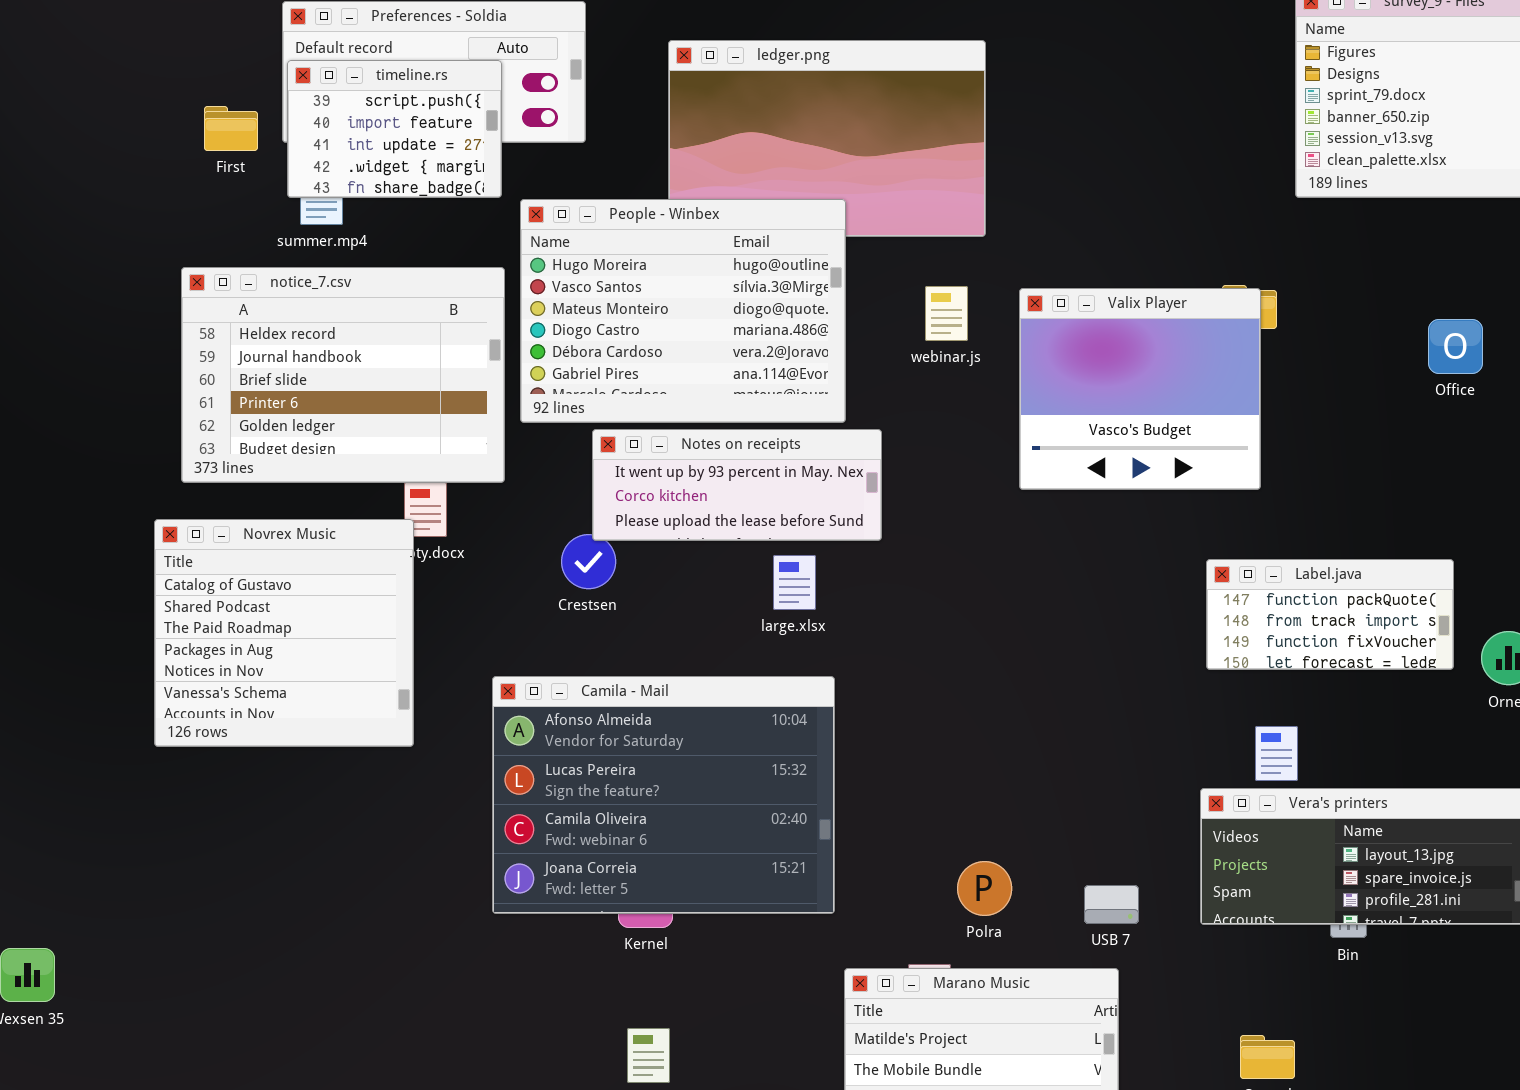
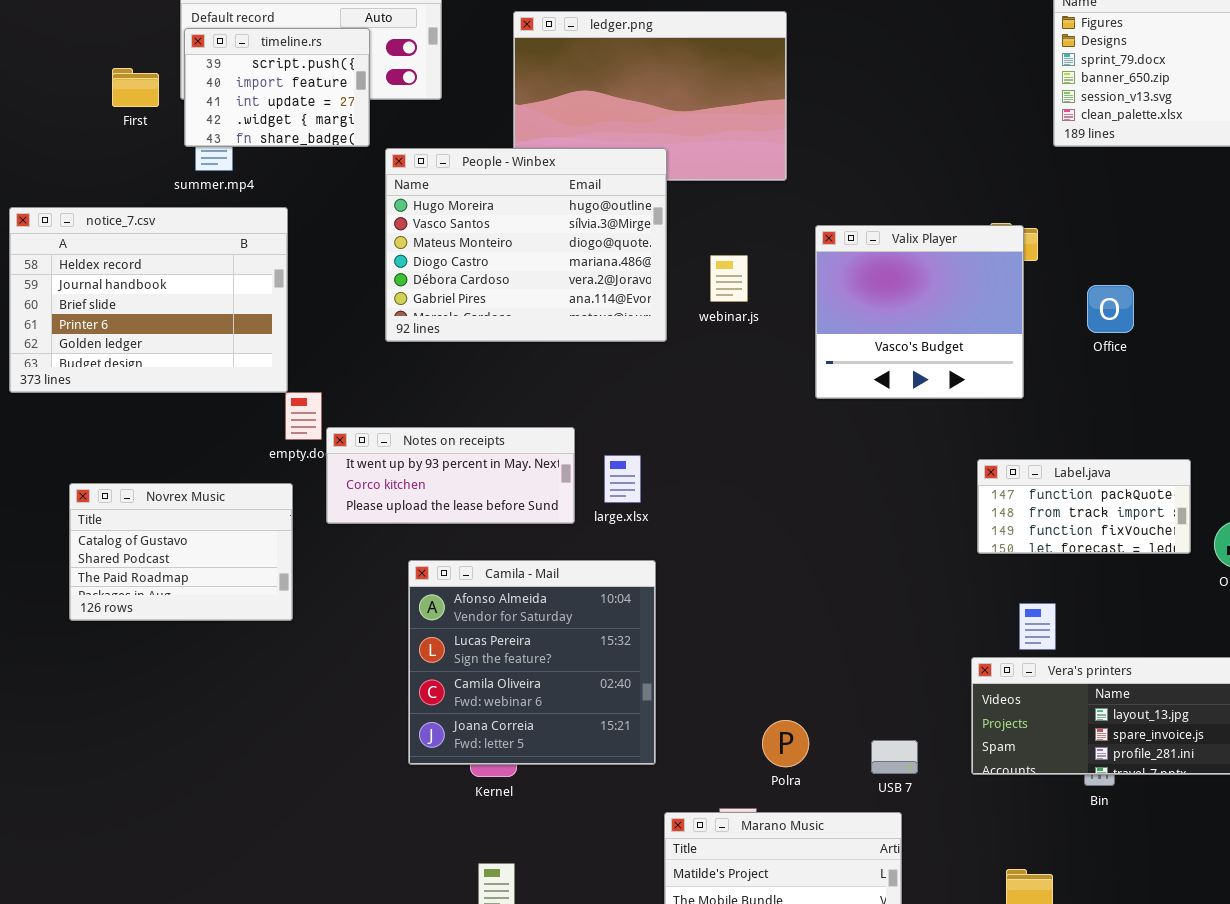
notice_7.csv: [181,267,505,483] -> [9,207,288,393], moved
webinar.js: [925,286,968,341] -> [710,255,748,302], moved
Office: [1428,319,1483,374] -> [1087,285,1134,333], moved
Notes on receipts: [592,429,882,541] -> [326,427,575,524], moved
Novrex Music: [154,519,414,747] -> [69,483,293,621], resized
Camila - Mail: [492,676,835,914] -> [408,560,656,765], resized

